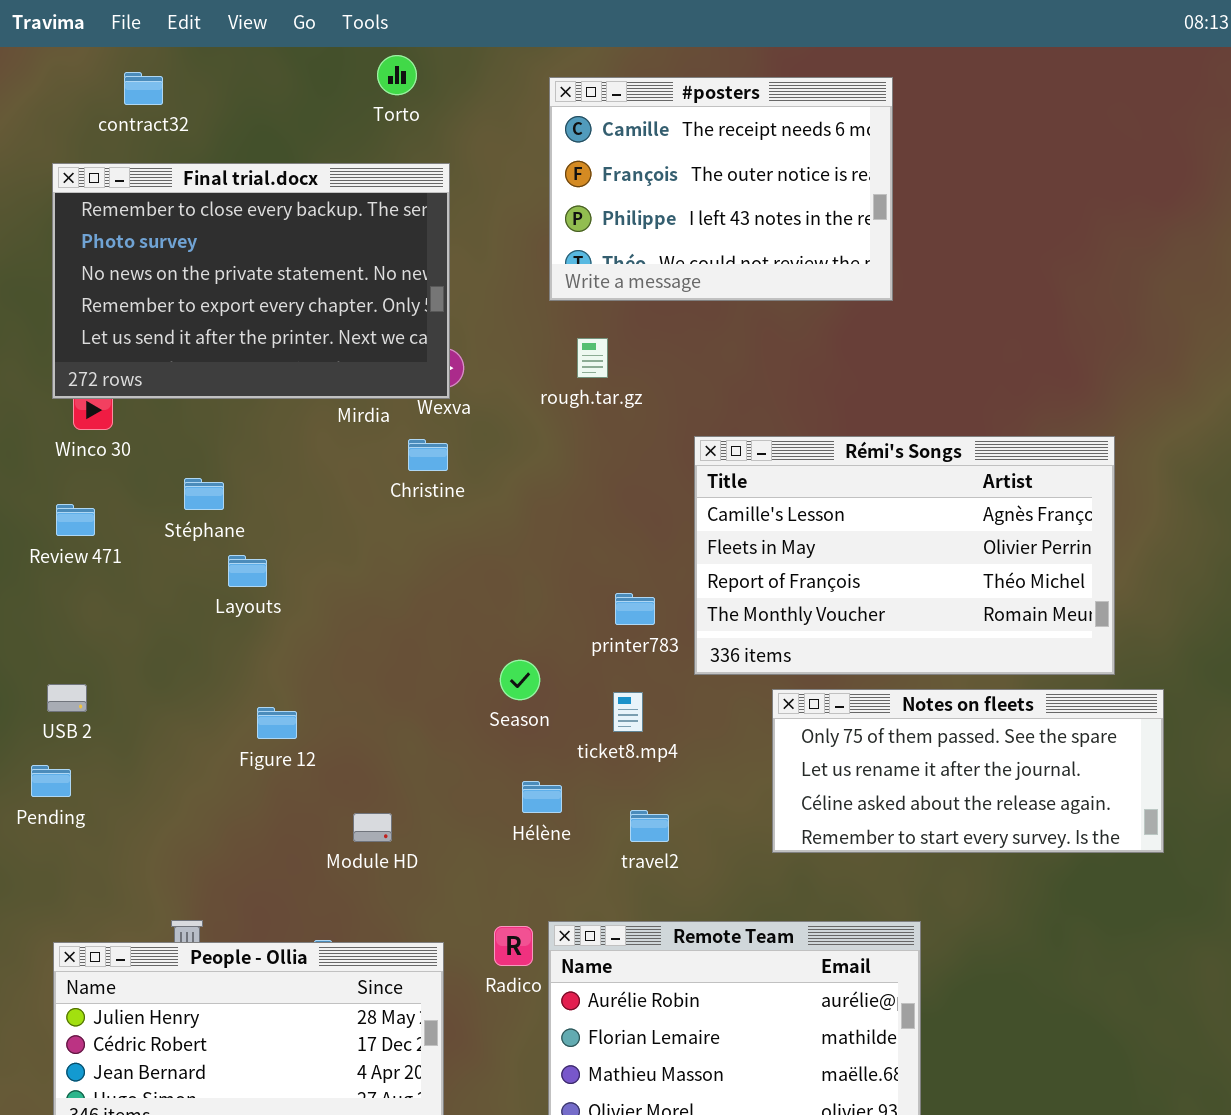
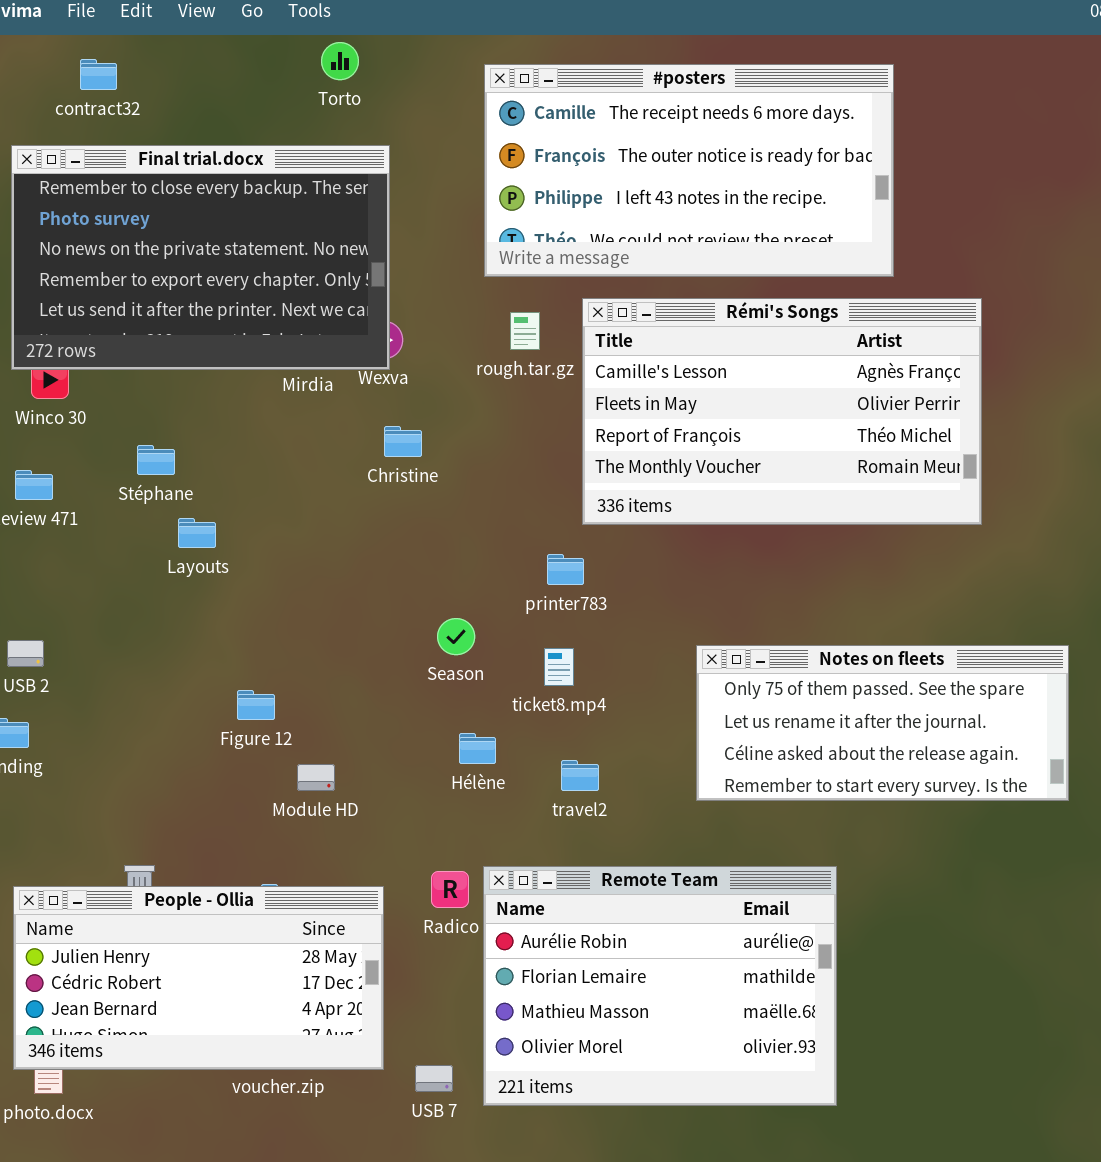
#posters: [549,77,893,301] -> [484,64,894,277], resized
Rémi's Songs: [694,436,1115,675] -> [582,298,982,525], moved
Christine: [408,439,448,471] -> [384,426,422,457], moved
Figure 12: [257,707,297,739] -> [237,690,275,720], moved

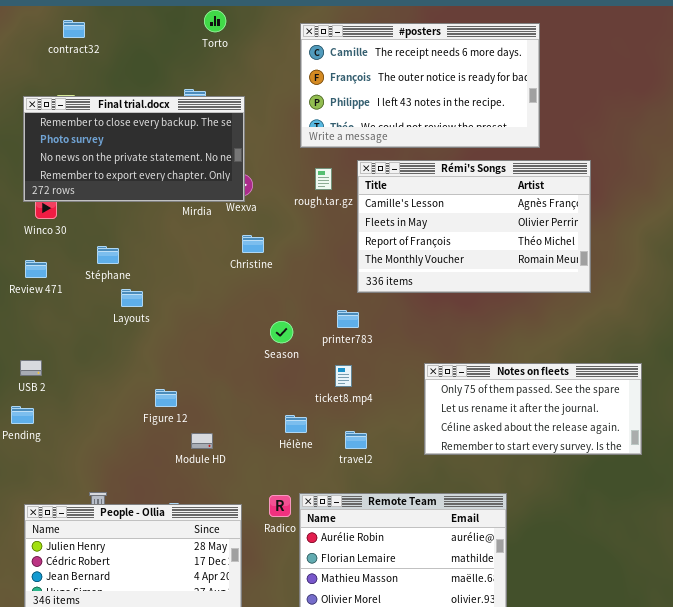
Final trial.docx: [11,145,390,370] -> [23,96,245,202], resized
Season: [437,618,475,655] -> [270,321,293,343], moved

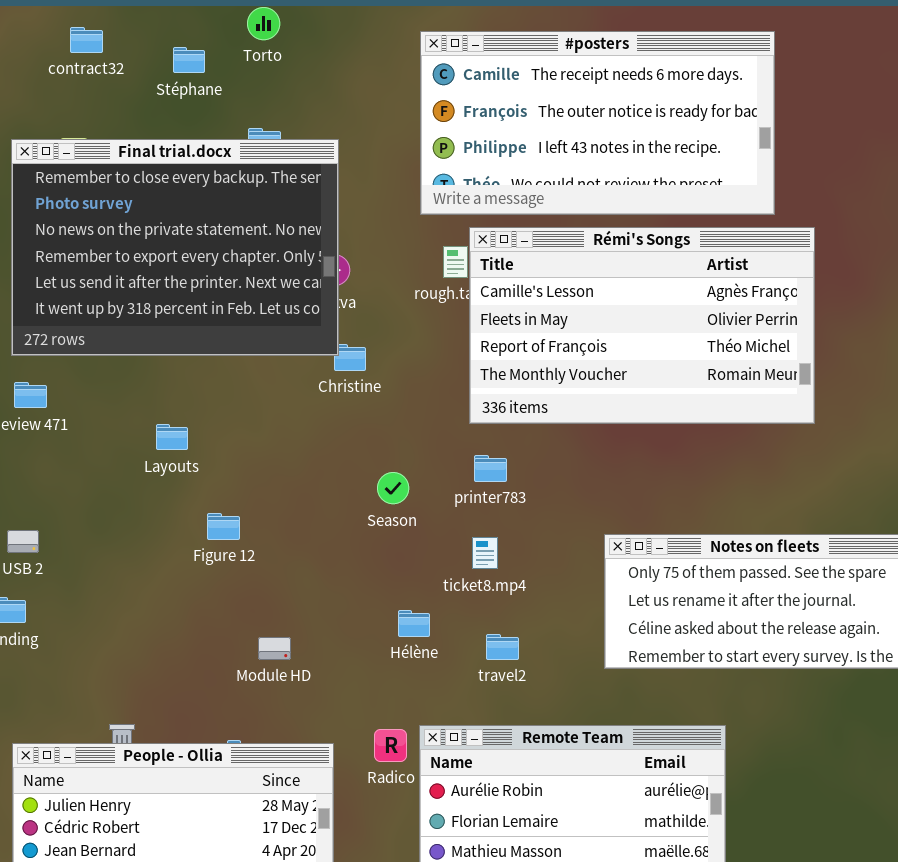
Torto: [204,10,226,32] -> [247,7,280,40], moved
Final trial.docx: [23,96,245,202] -> [11,139,339,356], resized
Rémi's Songs: [357,160,591,293] -> [469,227,815,424], moved
Stéphane: [97,246,119,264] -> [173,47,205,73], moved
Figure 12: [155,389,177,407] -> [207,513,240,540], moved

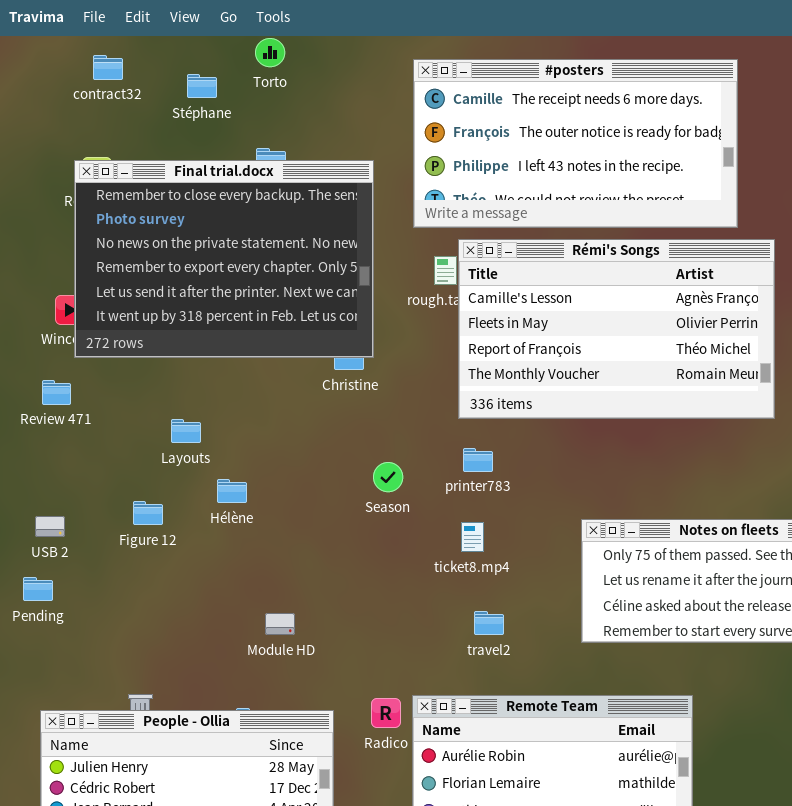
Final trial.docx: [11,139,339,356] -> [74,160,374,358], moved
Figure 12: [207,513,240,540] -> [133,501,163,525], moved
Hélène: [398,610,430,637] -> [217,479,247,503], moved

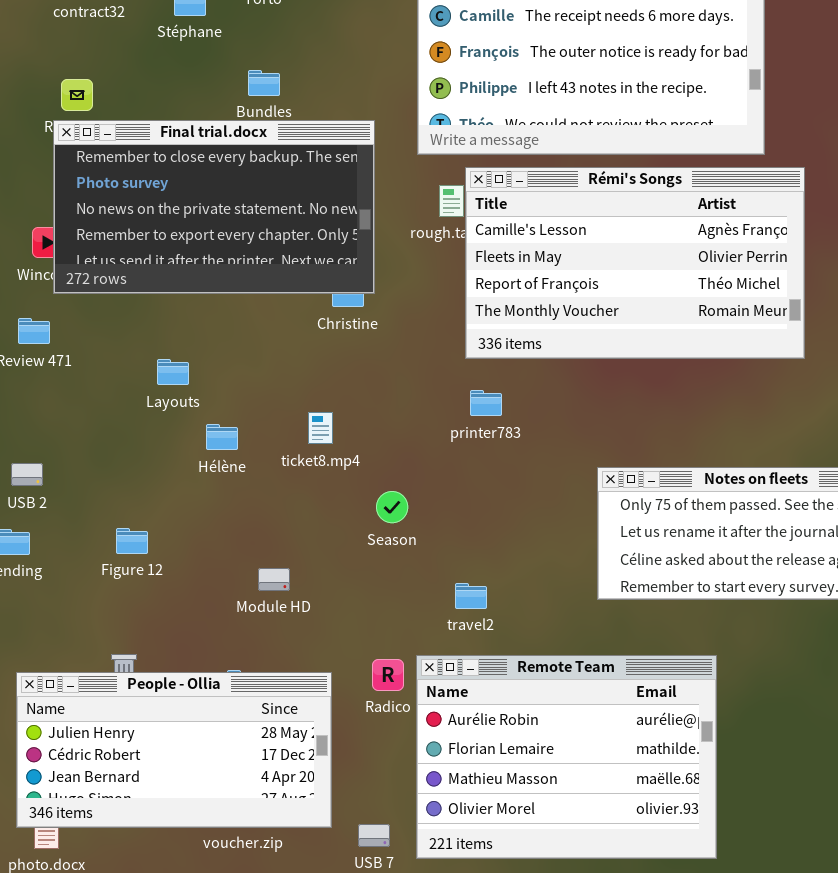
Final trial.docx: [74,160,374,358] -> [53,120,375,294], resized
Season: [373,462,403,492] -> [376,491,408,523], moved
Figure 12: [133,501,163,525] -> [116,528,148,554], moved
ticket8.mp4: [461,522,484,552] -> [308,412,333,444], moved
travel2: [474,611,504,635] -> [455,583,487,609], moved

